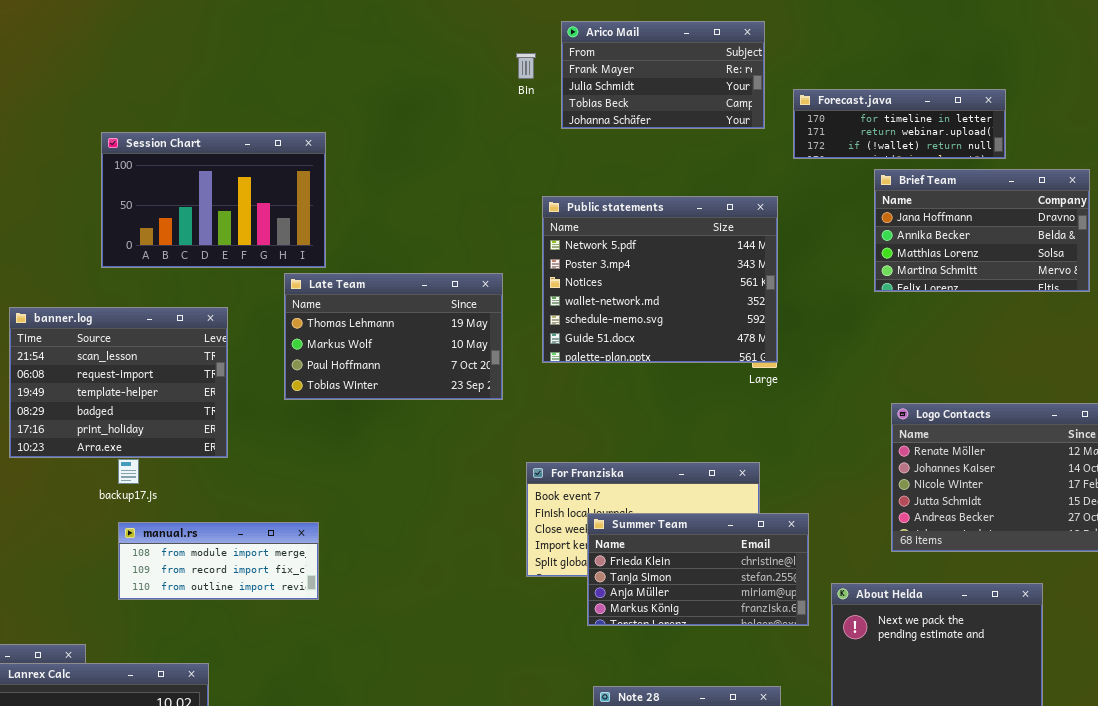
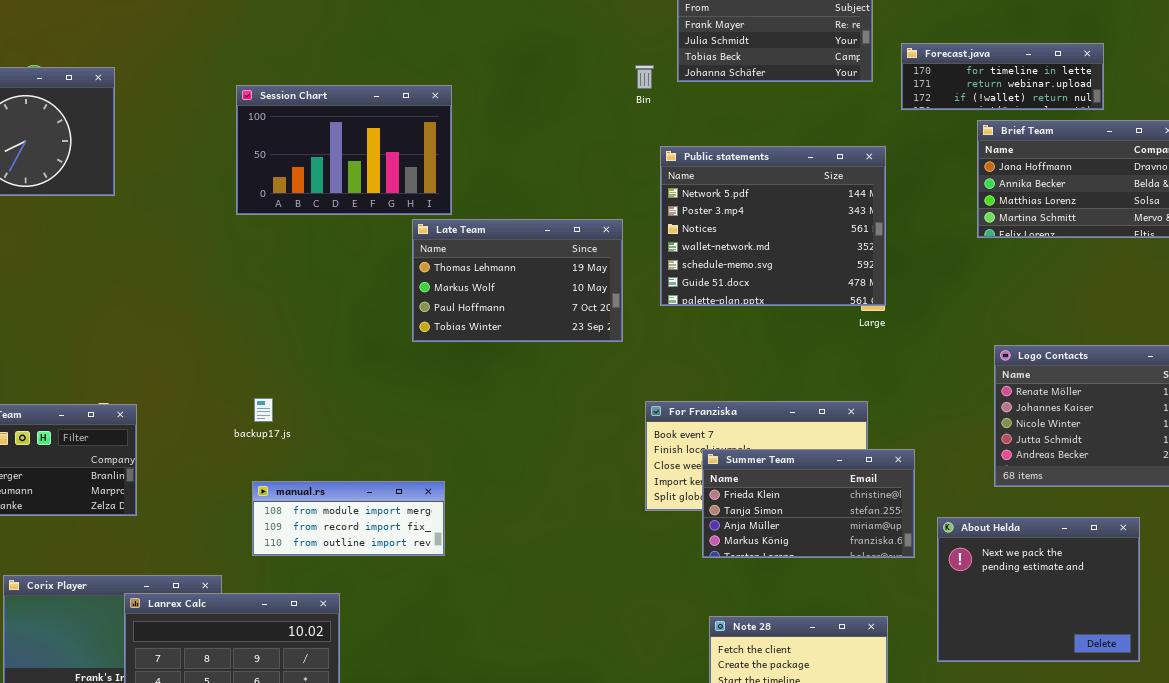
Bin: [516,53,536,79] -> [635,65,654,89], moved
banner.log: [9,307,228,458] -> none, closed
manual.rs: [118,522,319,600] -> [252,481,445,556], moved

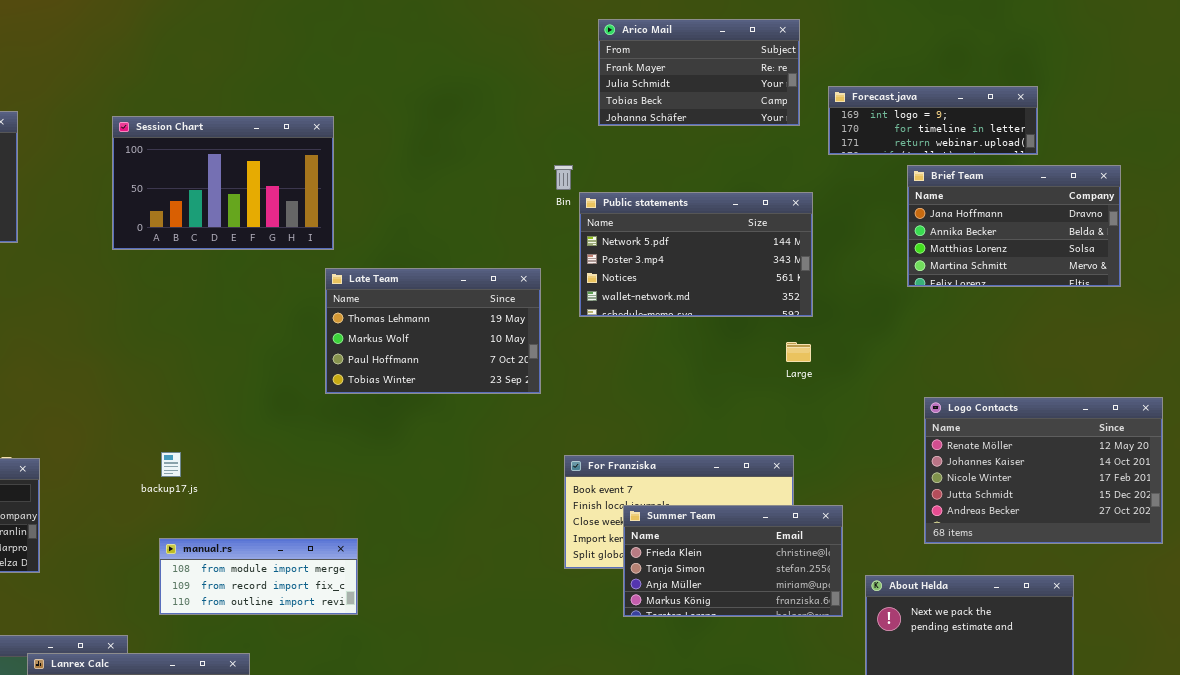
Forecast.java: [901,43,1104,110] -> [828,86,1038,155], scrolled up 1 row
Bin: [635,65,654,89] -> [554,165,573,190], moved
Session Chart: [236,85,452,215] -> [112,116,334,250], moved
Public statements: [660,146,886,306] -> [579,192,813,317], resized

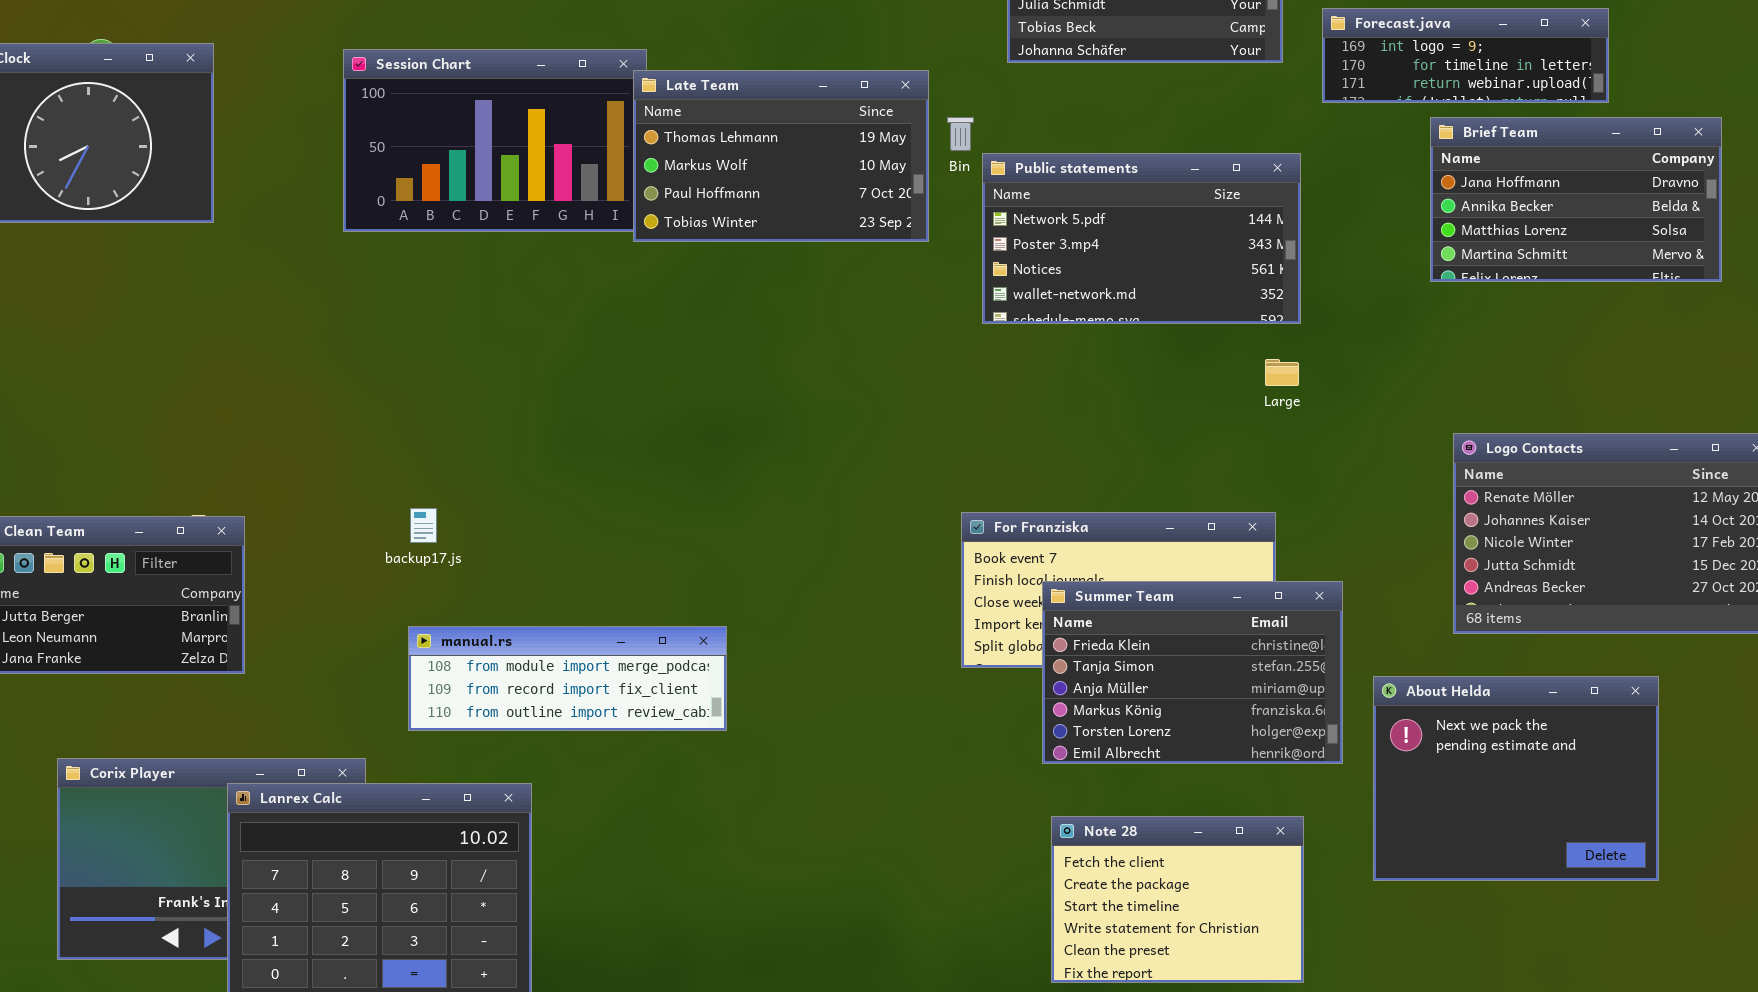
Late Team: [325,268,541,394] -> [633,70,929,242], moved
Summer Team: [623,505,843,617] -> [1042,581,1343,764], resized
manual.rs: [159,538,358,615] -> [408,626,727,731], resized

